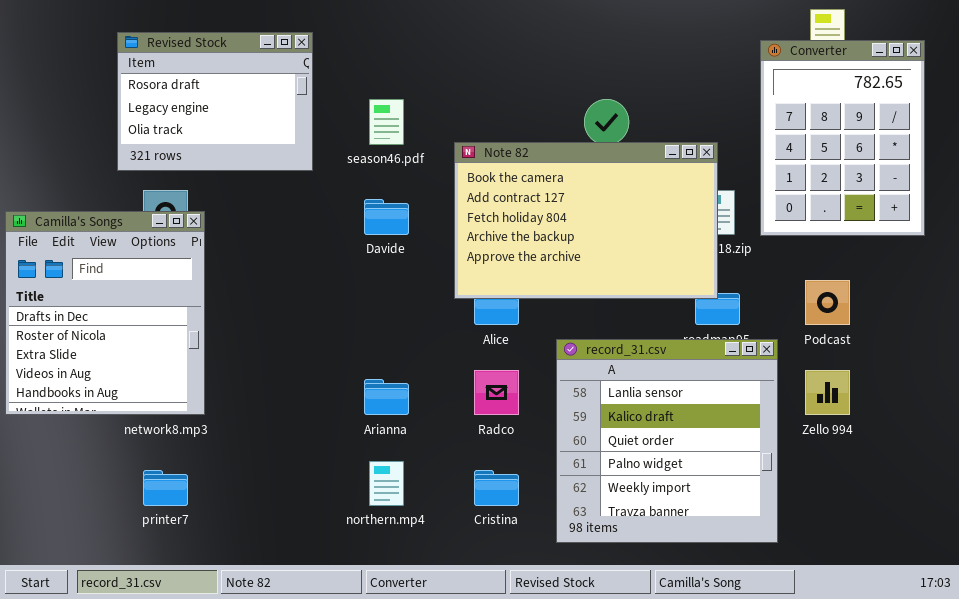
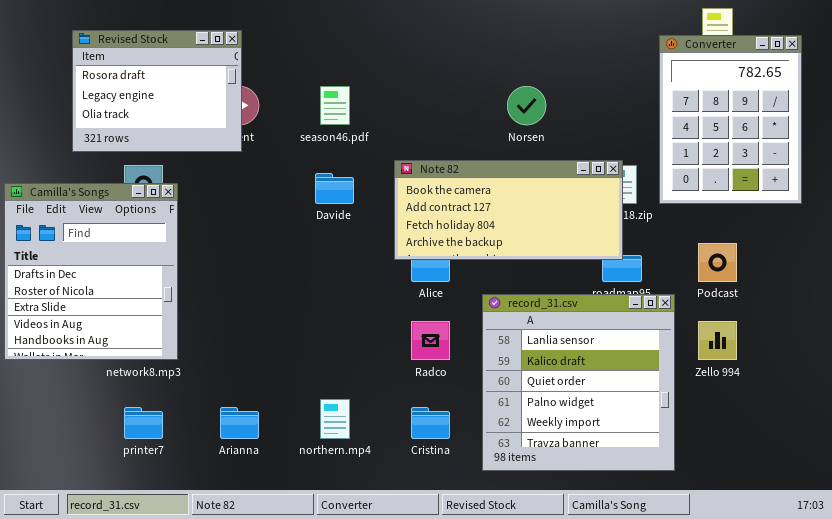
Revised Stock: [117,32,313,171] -> [72,30,242,152], moved
Note 82: [454,142,718,299] -> [394,160,623,260], resized
Arianna: [364,379,409,415] -> [220,407,259,439], moved

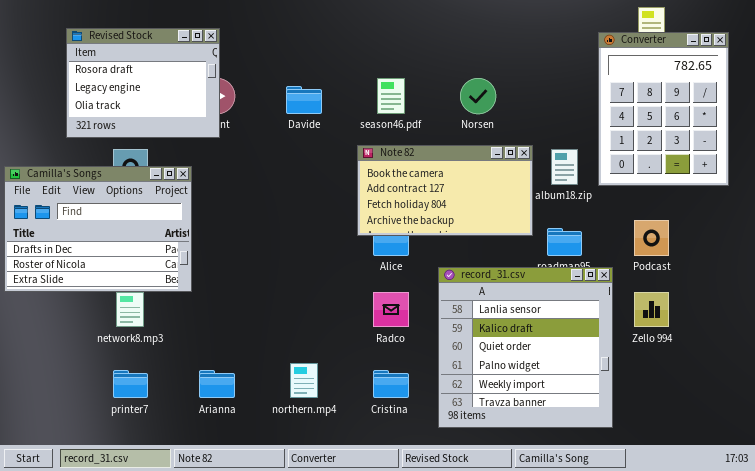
season46.pdf: [320,86,350,125] -> [377,78,405,114], moved
Note 82: [394,160,623,260] -> [357,145,533,236], resized
Davide: [315,173,354,204] -> [286,86,322,114], moved
Camilla's Songs: [4,183,178,360] -> [4,166,192,292], resized

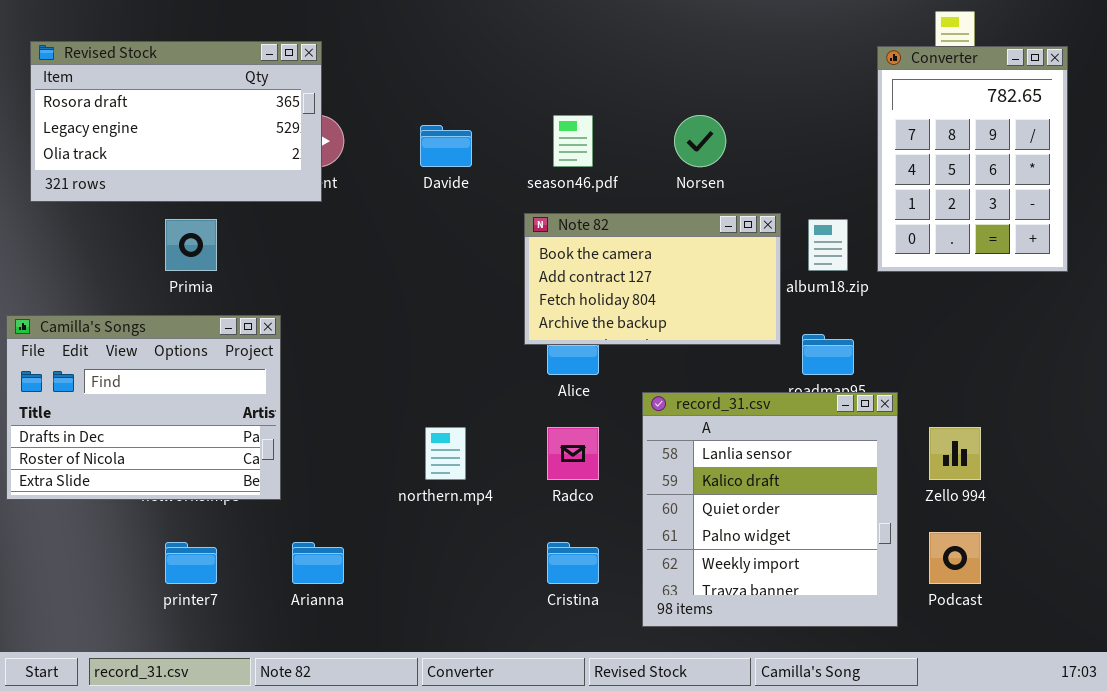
Revised Stock: [66,28,220,138] -> [30,41,322,202], resized
Camilla's Songs: [4,166,192,292] -> [6,315,281,500], moved
Podcast: [634,220,669,256] -> [929,532,981,584], moved
northern.mp4: [290,363,318,398] -> [425,427,466,480], moved

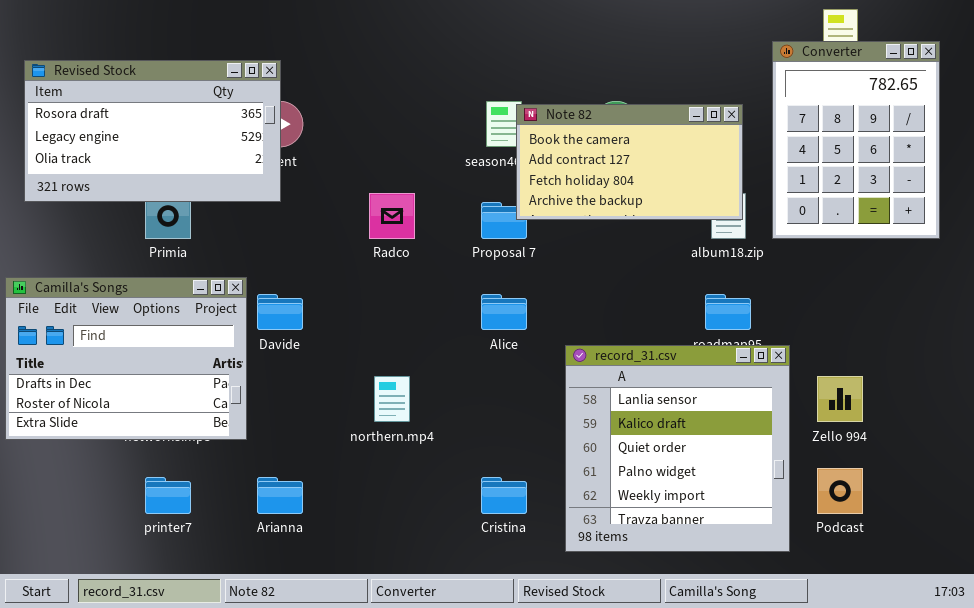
Revised Stock: [30,41,322,202] -> [24,60,281,202], moved
Davide: [420,125,472,167] -> [257,294,303,330], moved
Note 82: [524,213,781,345] -> [516,104,743,220], moved
Radco: [547,427,599,480] -> [369,193,415,239], moved

